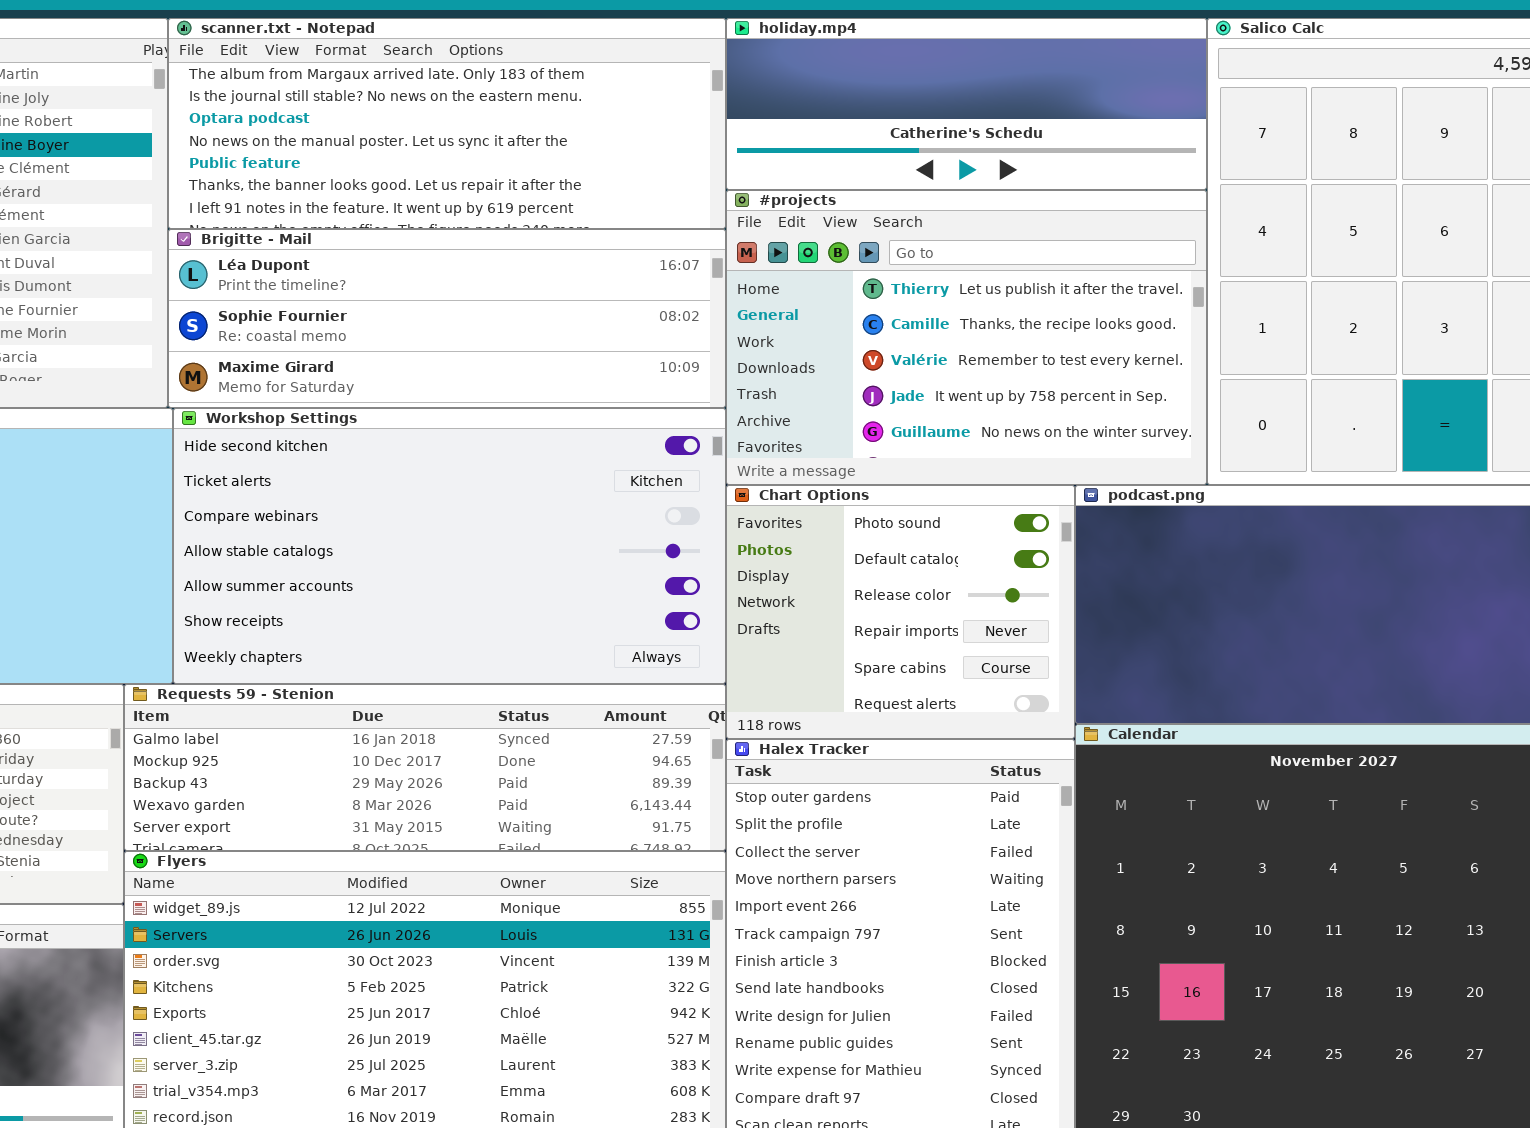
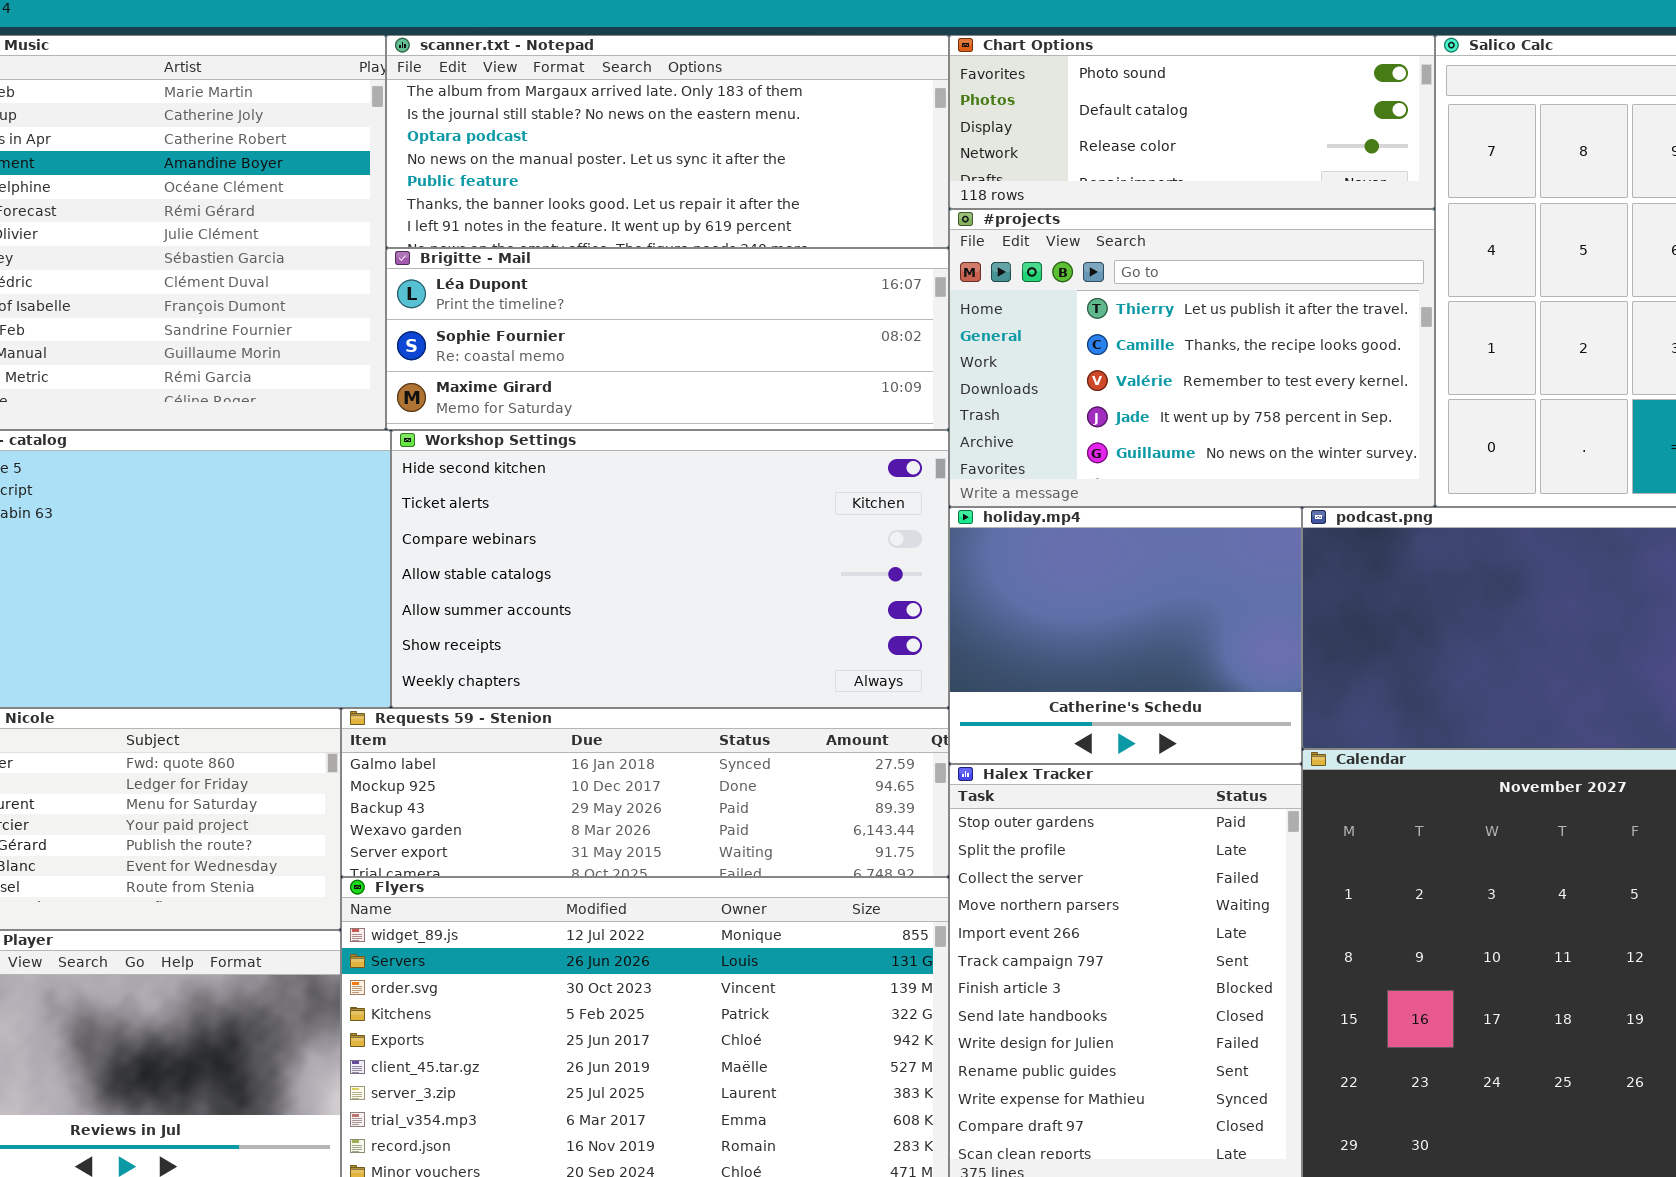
holiday.mp4: [726,18,1207,190] -> [949,507,1302,764], moved, resized
Chart Options: [726,485,1075,739] -> [949,35,1435,209], moved, resized

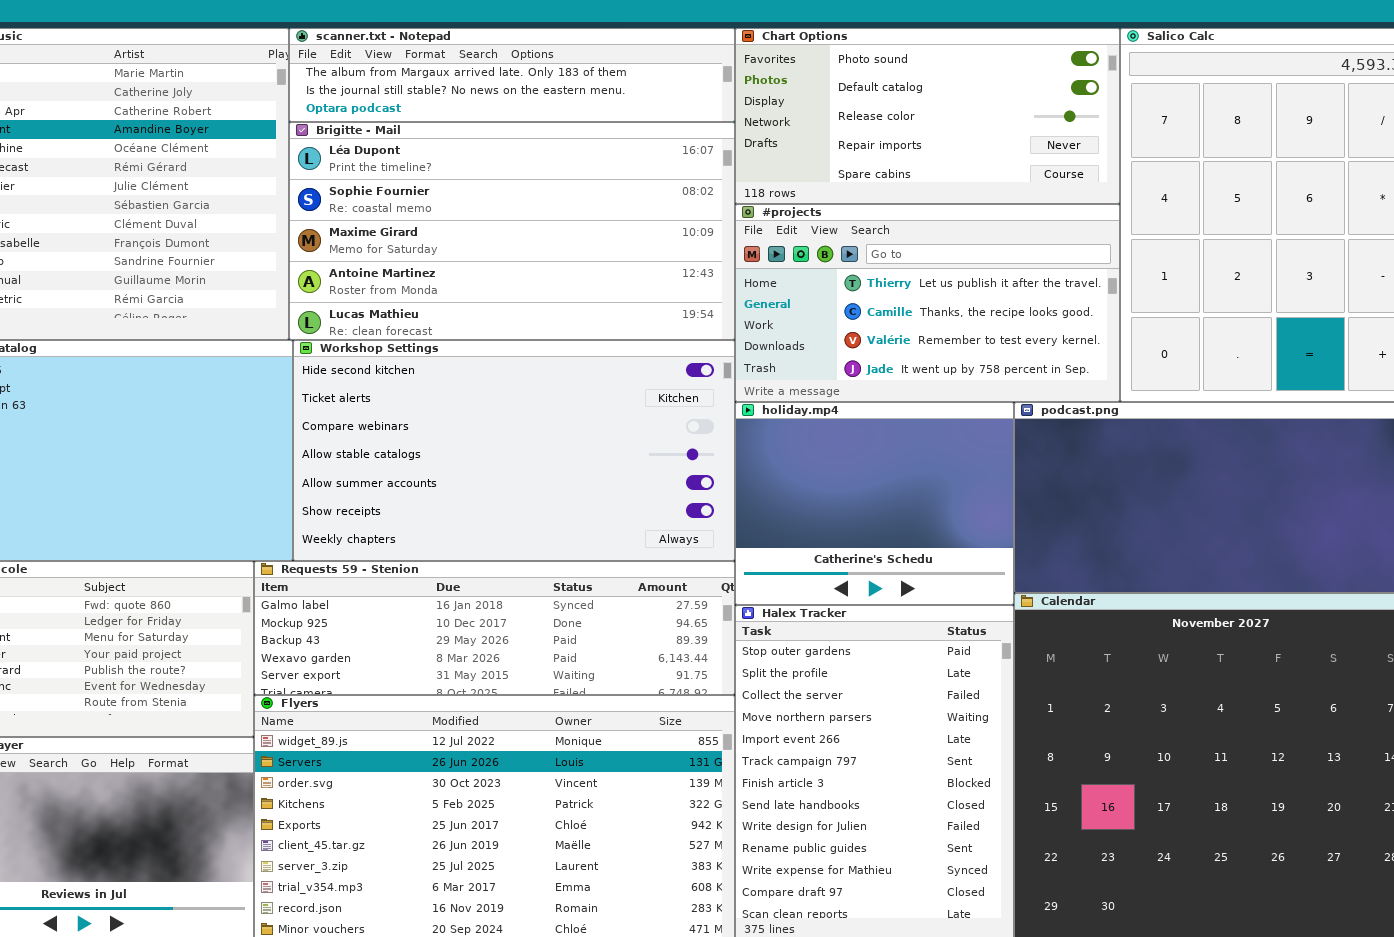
scanner.txt - Notepad: [386,35,949,248] -> [289,28,735,122], resized
Chart Options: [949,35,1435,209] -> [735,28,1120,204], resized
#projects: [949,209,1435,507] -> [735,204,1120,402], resized
Brigitte - Mail: [386,248,949,430] -> [289,122,735,340], resized

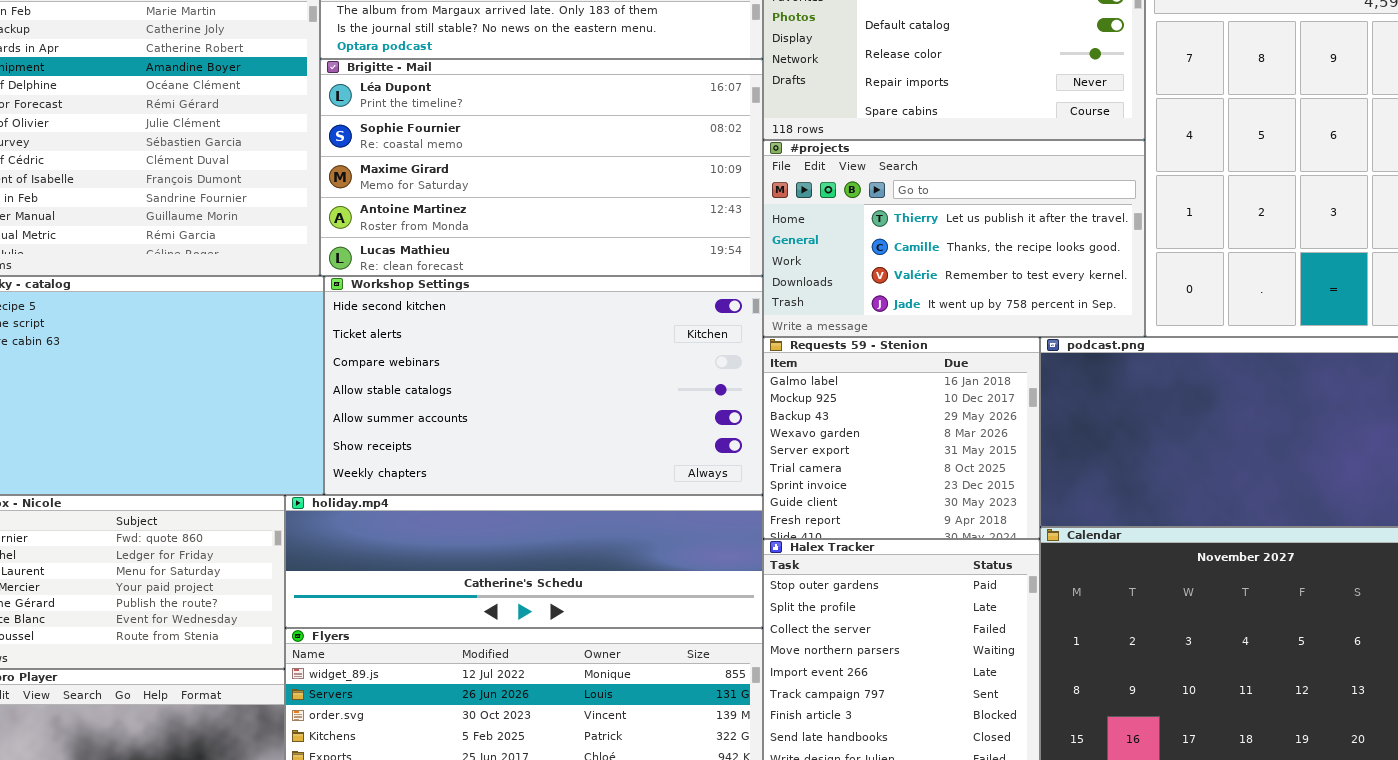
holiday.mp4: [735,402,1014,605] -> [285,495,763,628], moved, resized
Requests 59 - Stenion: [254,561,735,695] -> [763,337,1040,539], moved, resized

